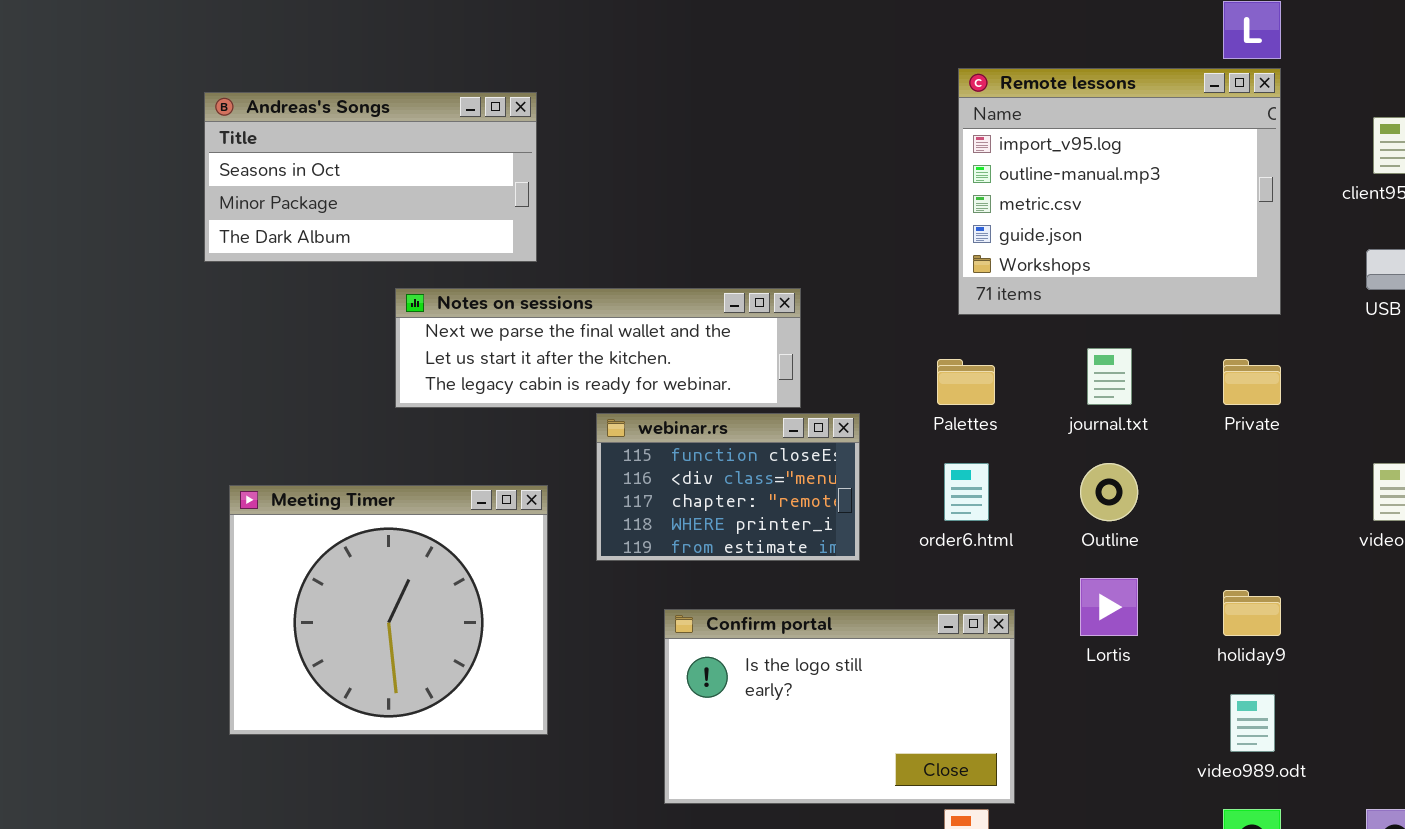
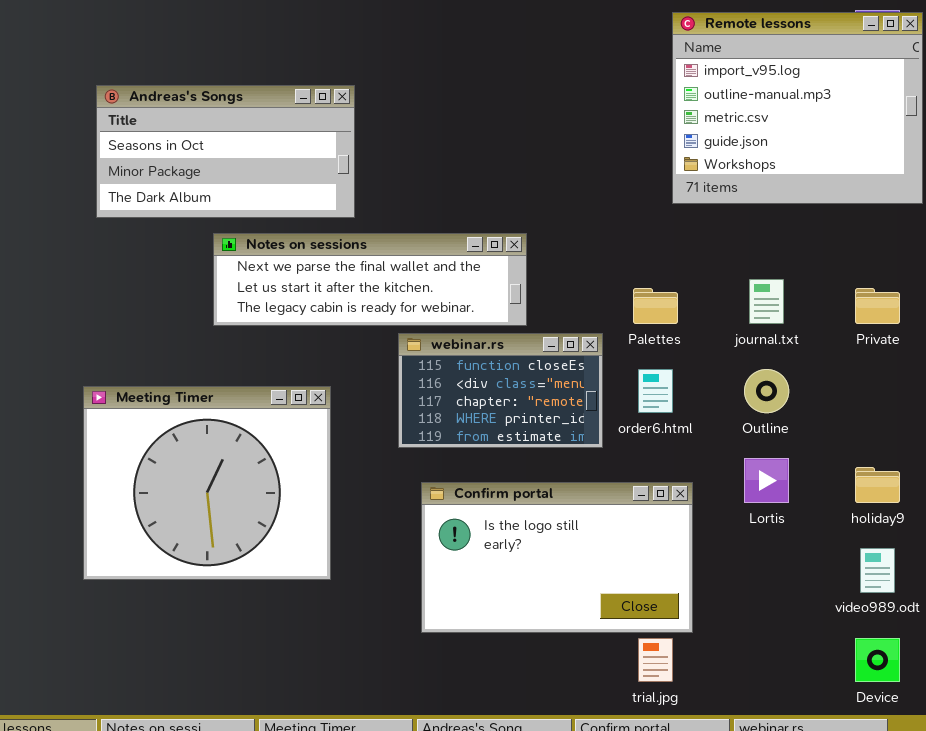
Remote lessons: [958,68,1281,315] -> [672,12,923,204], moved
Andreas's Songs: [204,92,537,262] -> [96,85,355,218], moved
webinar.rs: [596,413,860,561] -> [398,333,603,448], moved

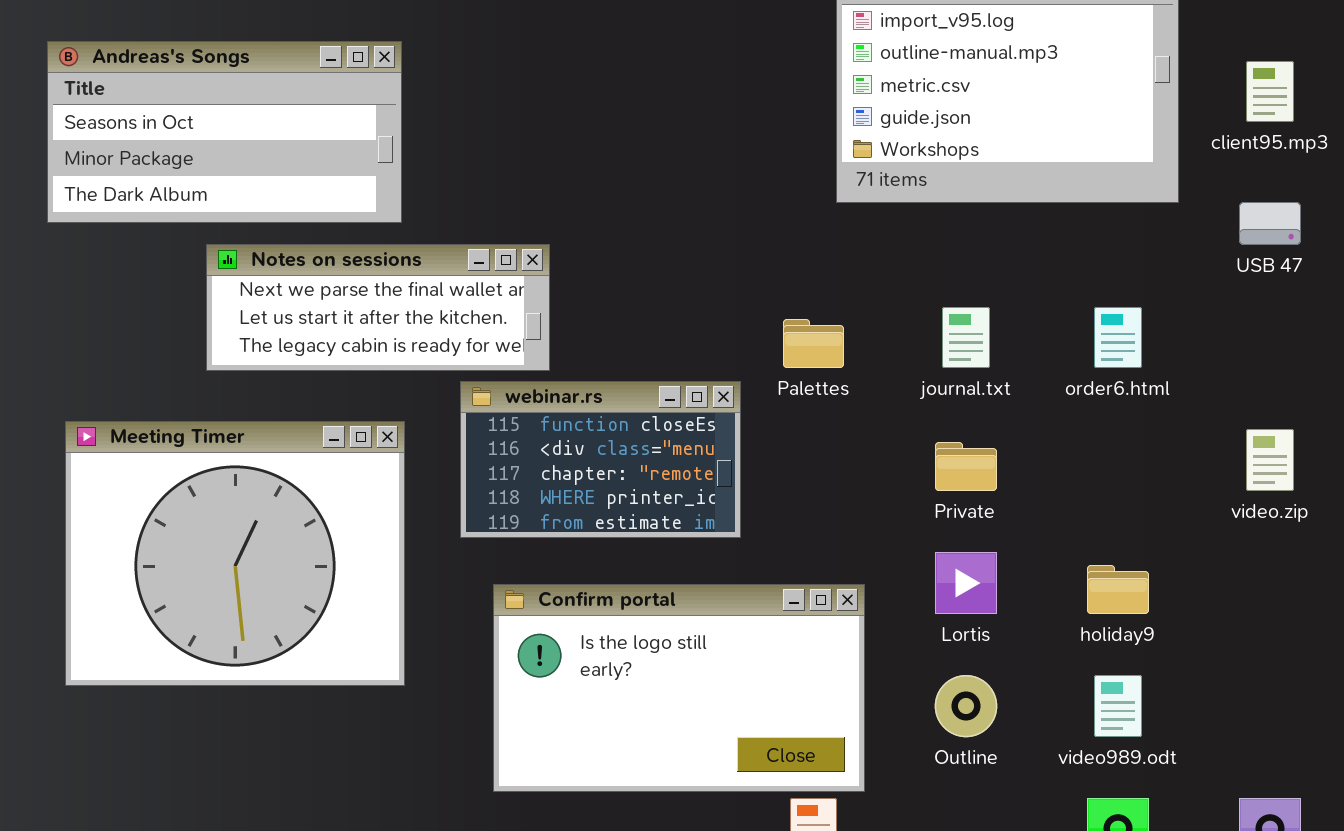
Notes on sessions: [213,233,527,326] -> [206,244,550,371], resized
Private: [855,288,900,324] -> [935,442,997,491], moved
order6.html: [638,369,673,413] -> [1094,307,1142,368], moved
Outline: [744,369,789,413] -> [935,675,997,737], moved
Meeting Timer: [83,386,331,580] -> [65,421,405,686], moved

